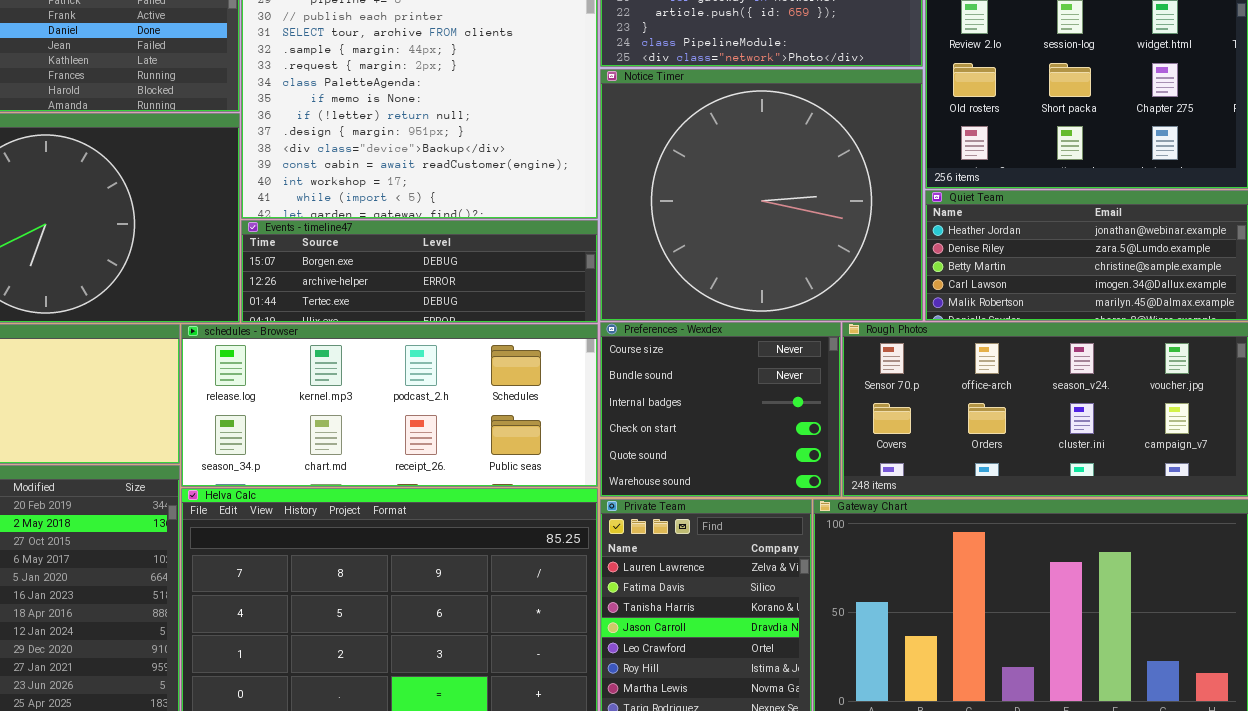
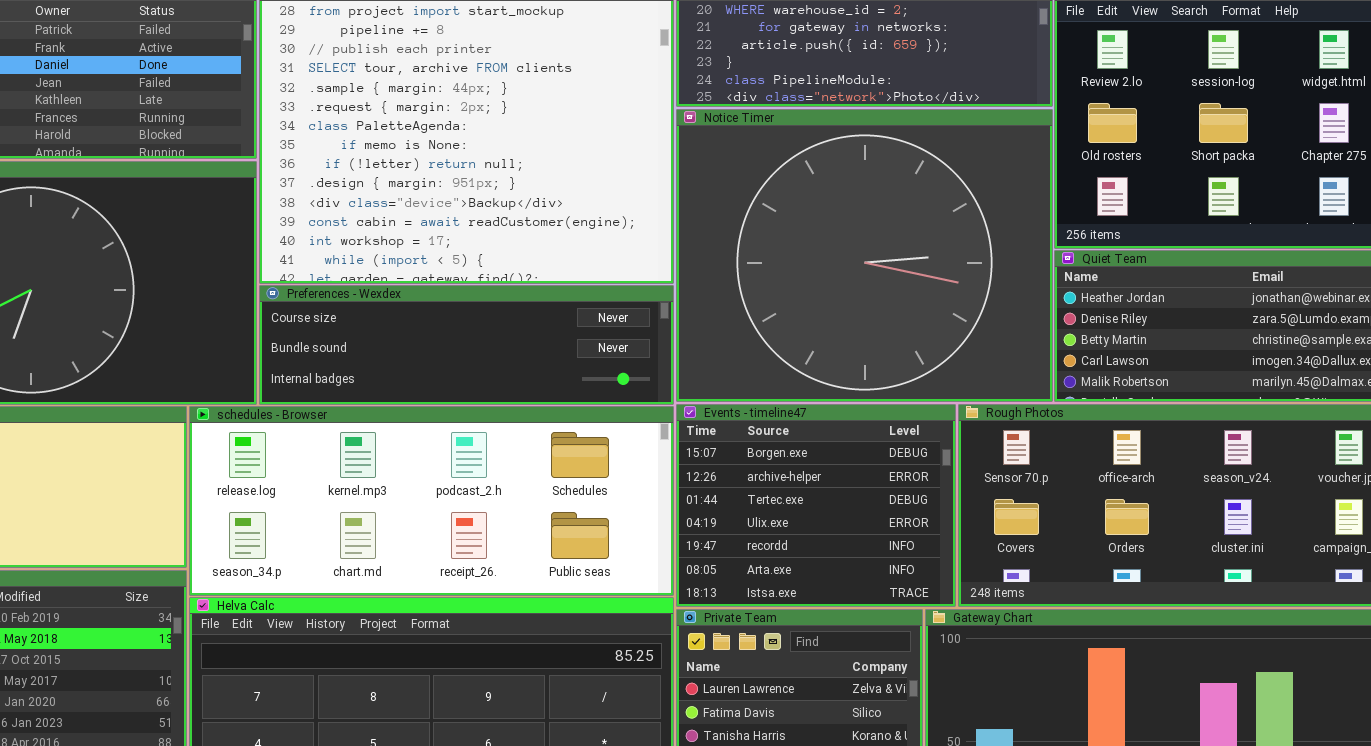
Events - timeline47: [241,220,598,323] -> [676,404,956,607], moved, resized
Preferences - Wexdex: [600,322,841,497] -> [259,285,674,405], moved, resized

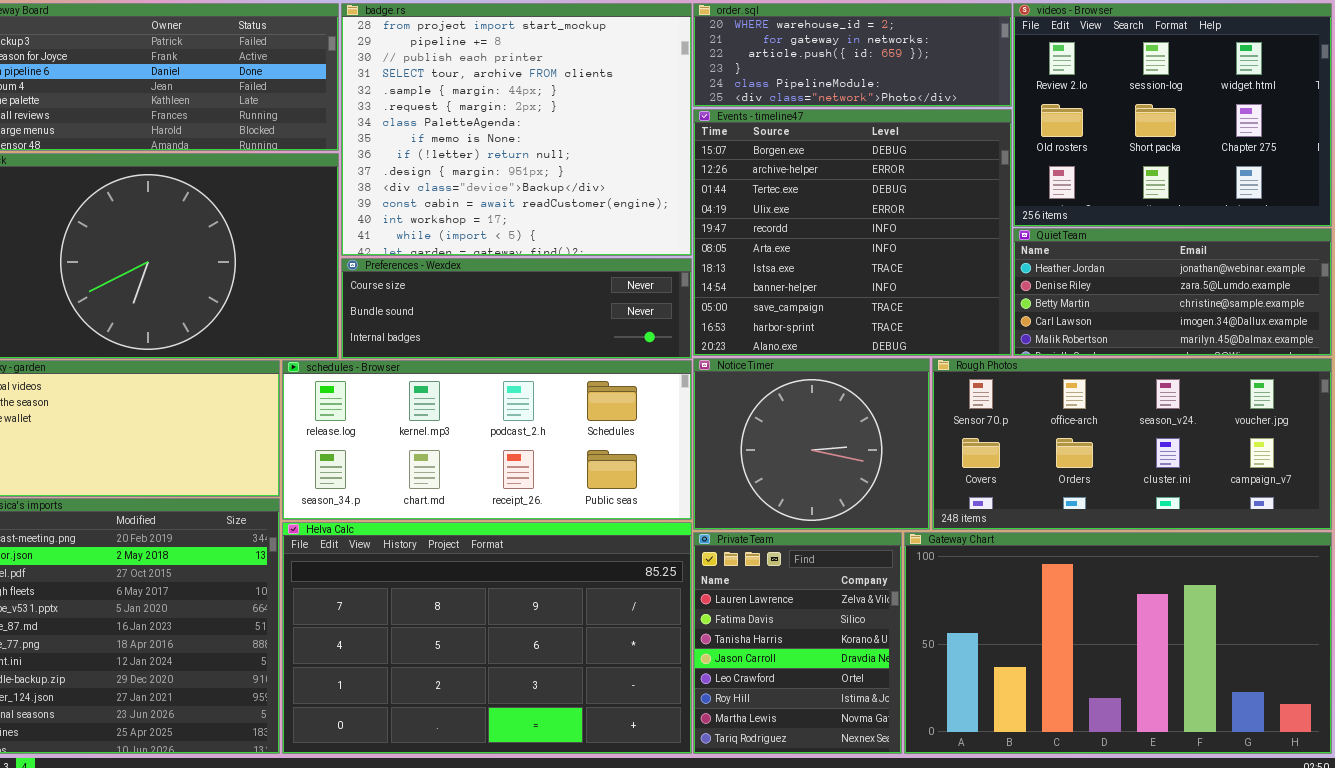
Notice Timer: [676,109,1053,402] -> [693,358,930,530], moved, resized
Events - timeline47: [676,404,956,607] -> [693,109,1012,356], moved, resized

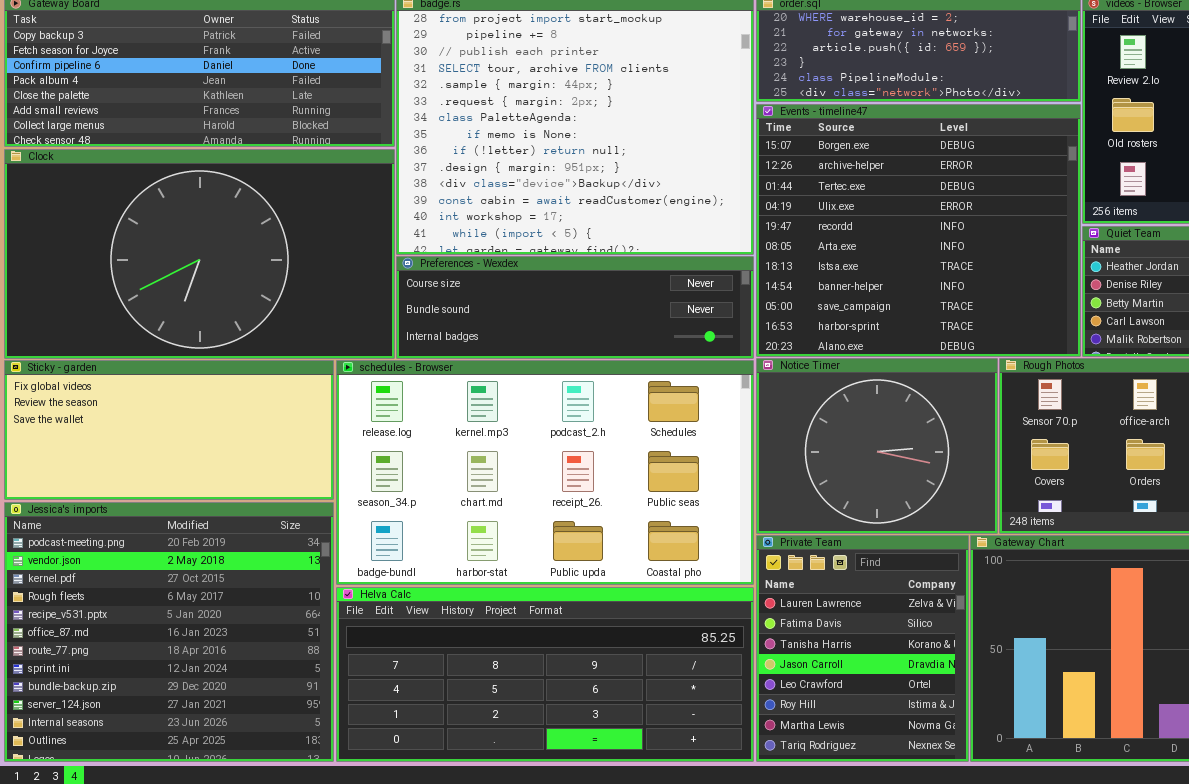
schedules - Browser: [282,360,692,520] -> [336,360,754,585], resized
Helva Calc: [282,522,692,754] -> [336,587,754,762], resized

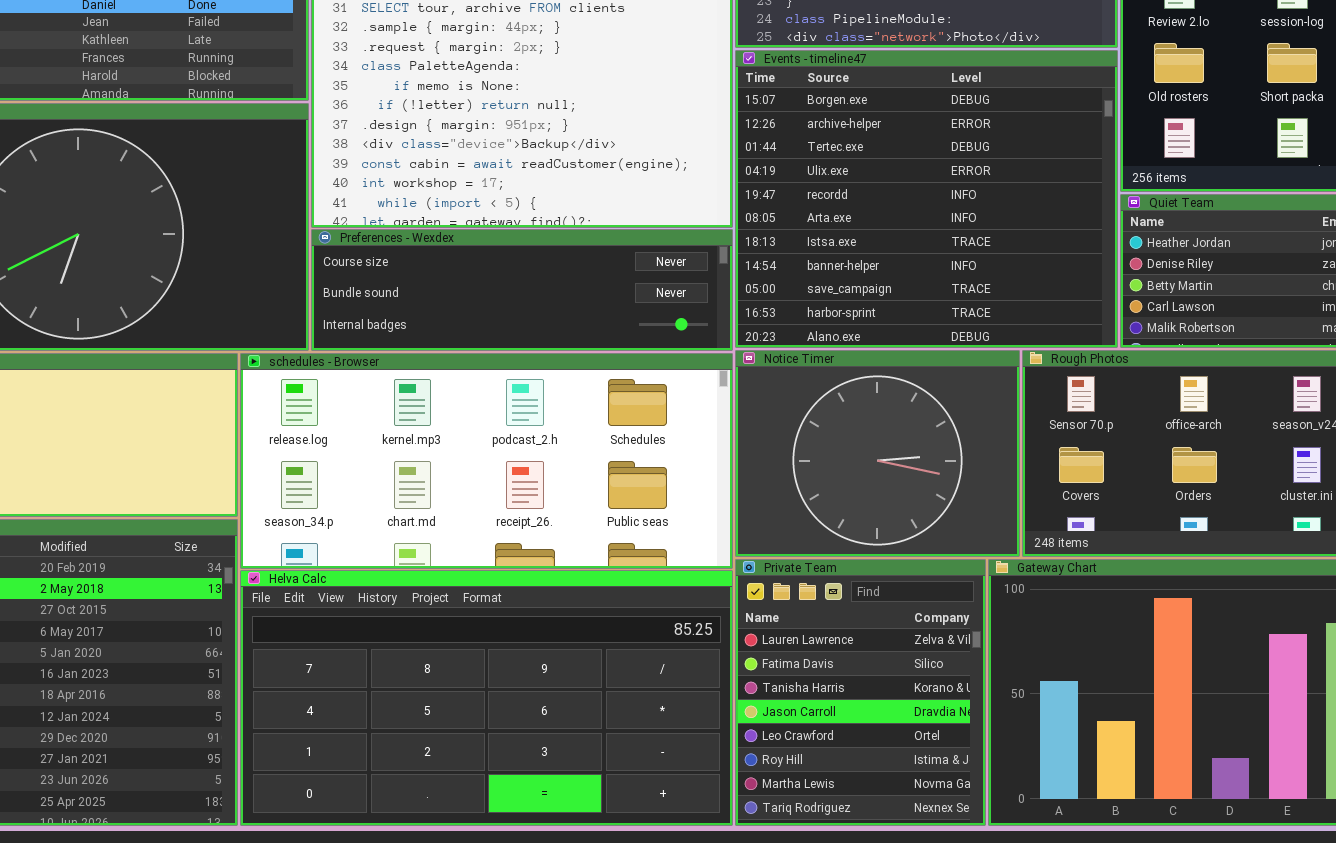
schedules - Browser: [336,360,754,585] -> [240,353,733,569], resized
Helva Calc: [336,587,754,762] -> [240,570,733,826], resized

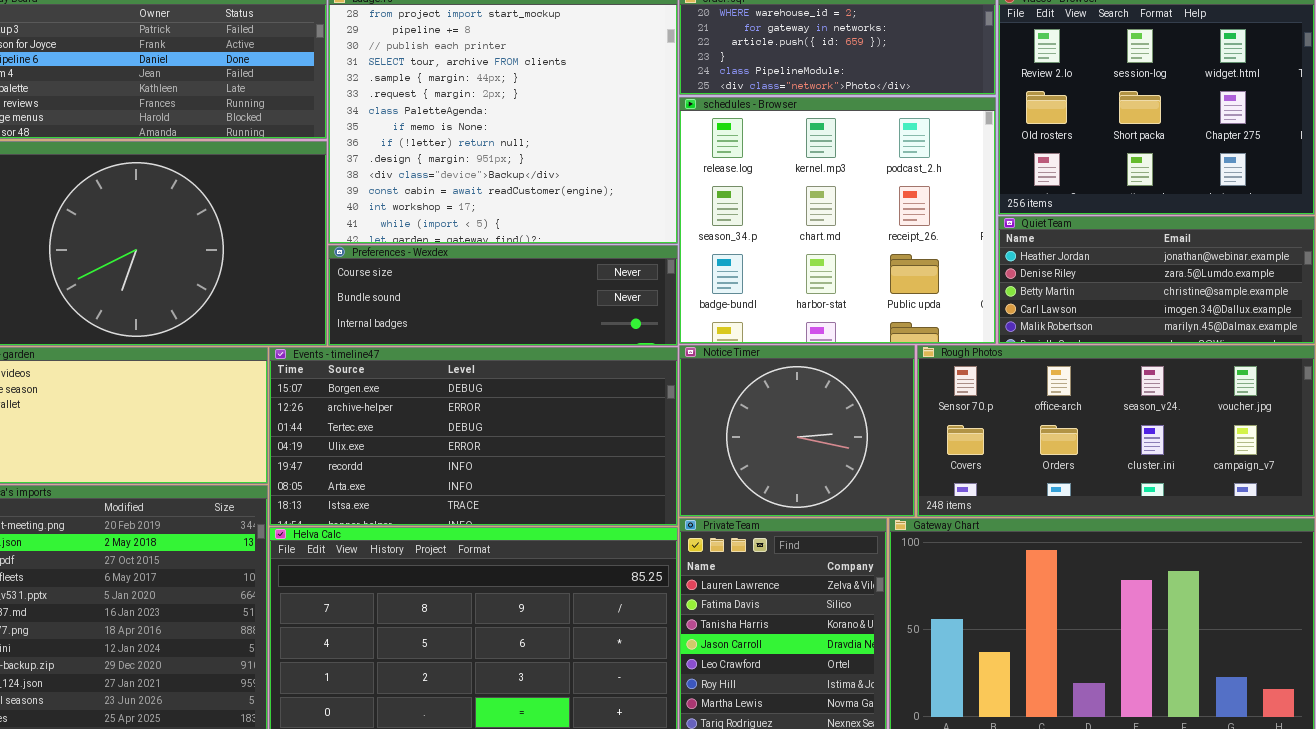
Events - timeline47: [735,50,1118,348] -> [269,347,678,526], moved, resized
schedules - Browser: [240,353,733,569] -> [679,97,996,344], moved, resized

